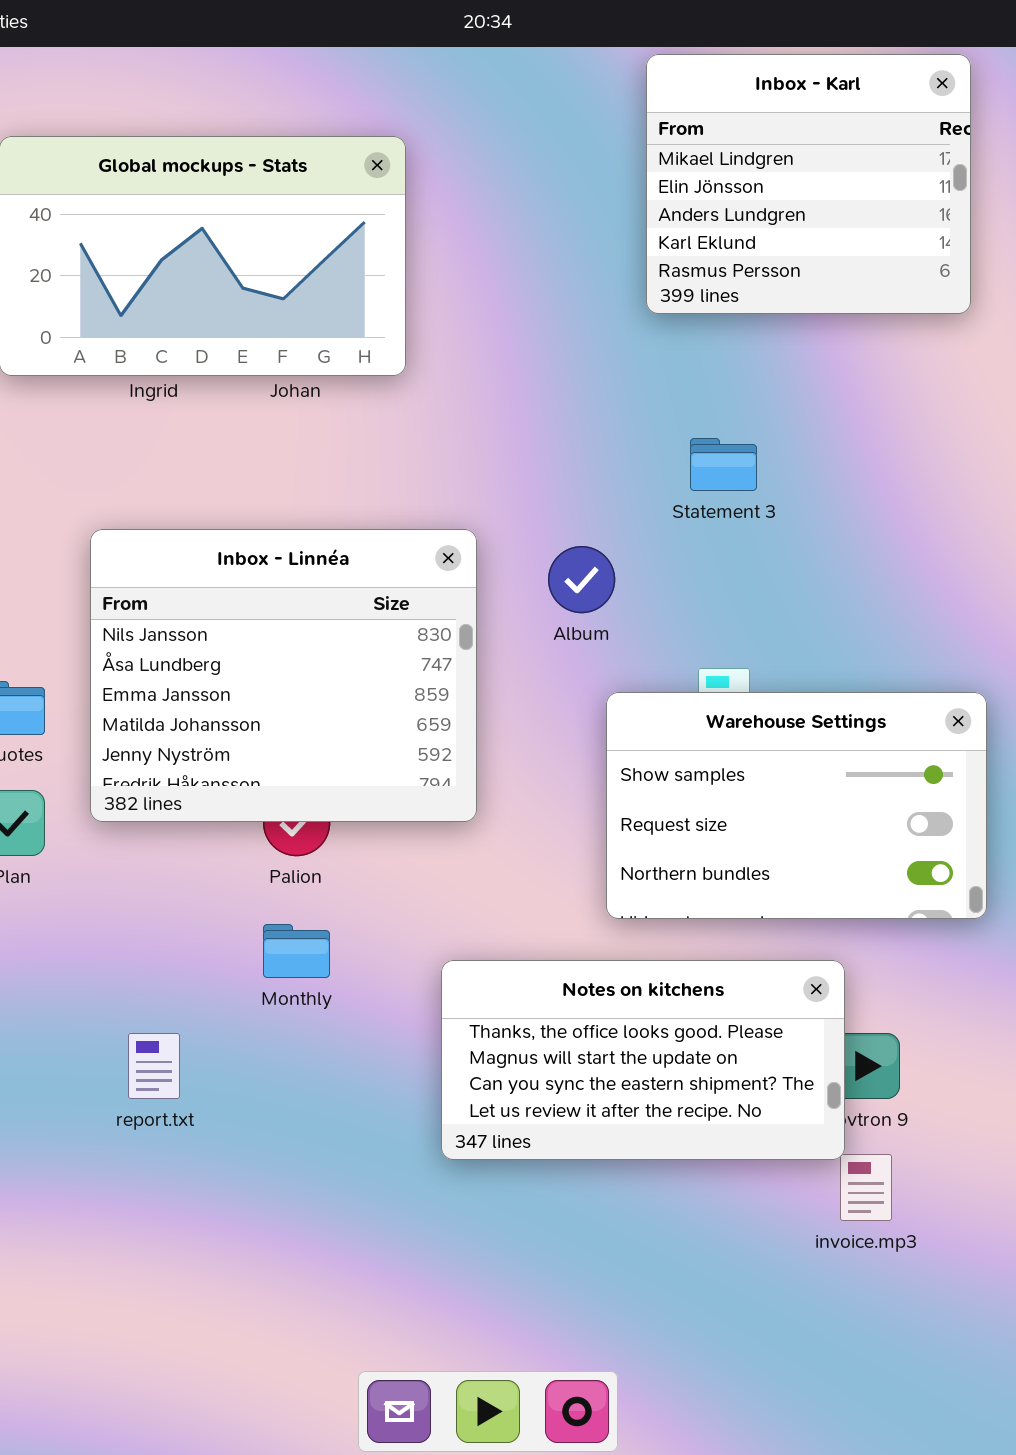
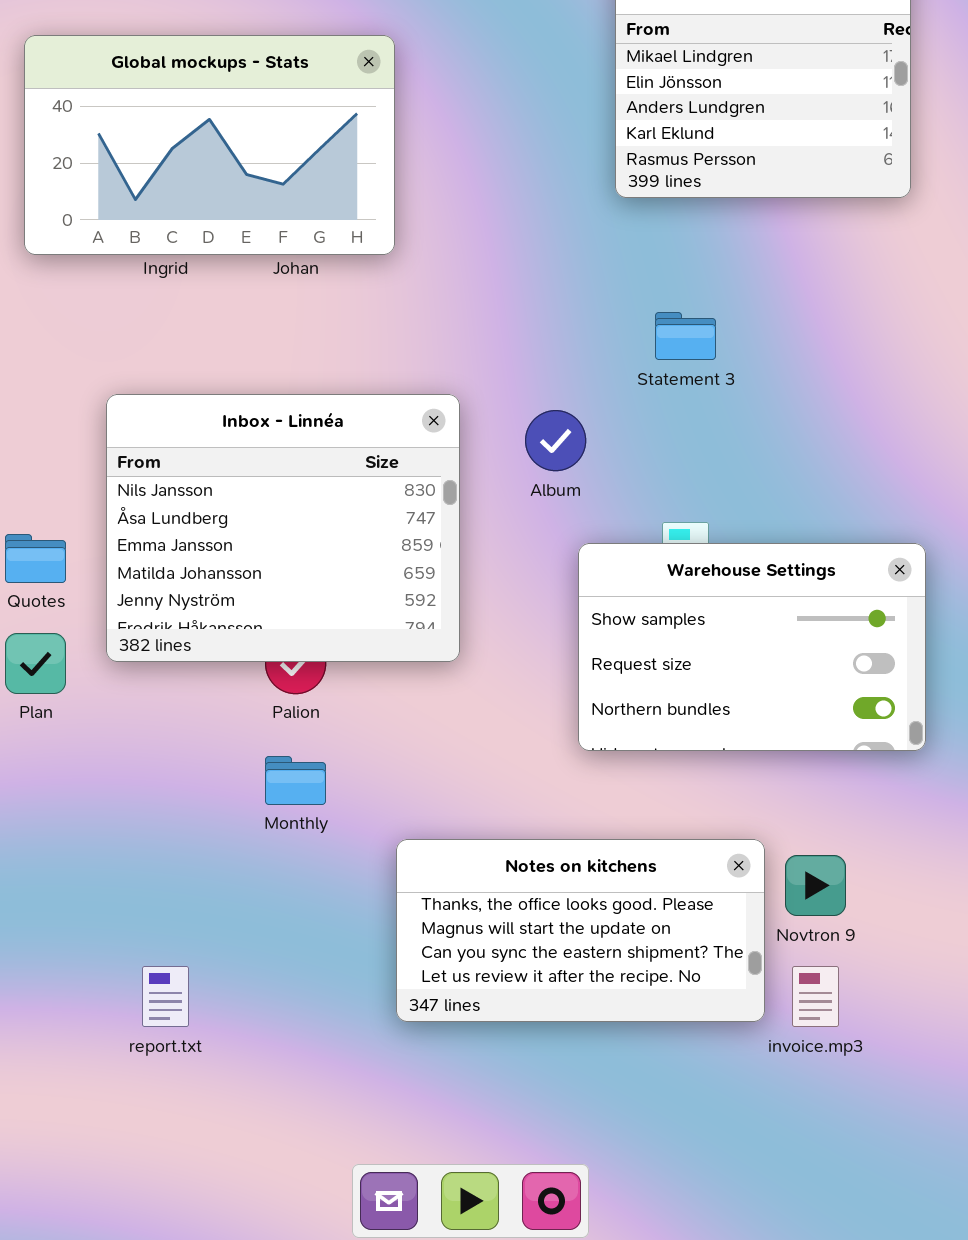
Notes on kitchens: [441,960,845,1160] -> [396,839,765,1022], moved
report.txt: [128,1033,180,1099] -> [142,966,189,1027], moved

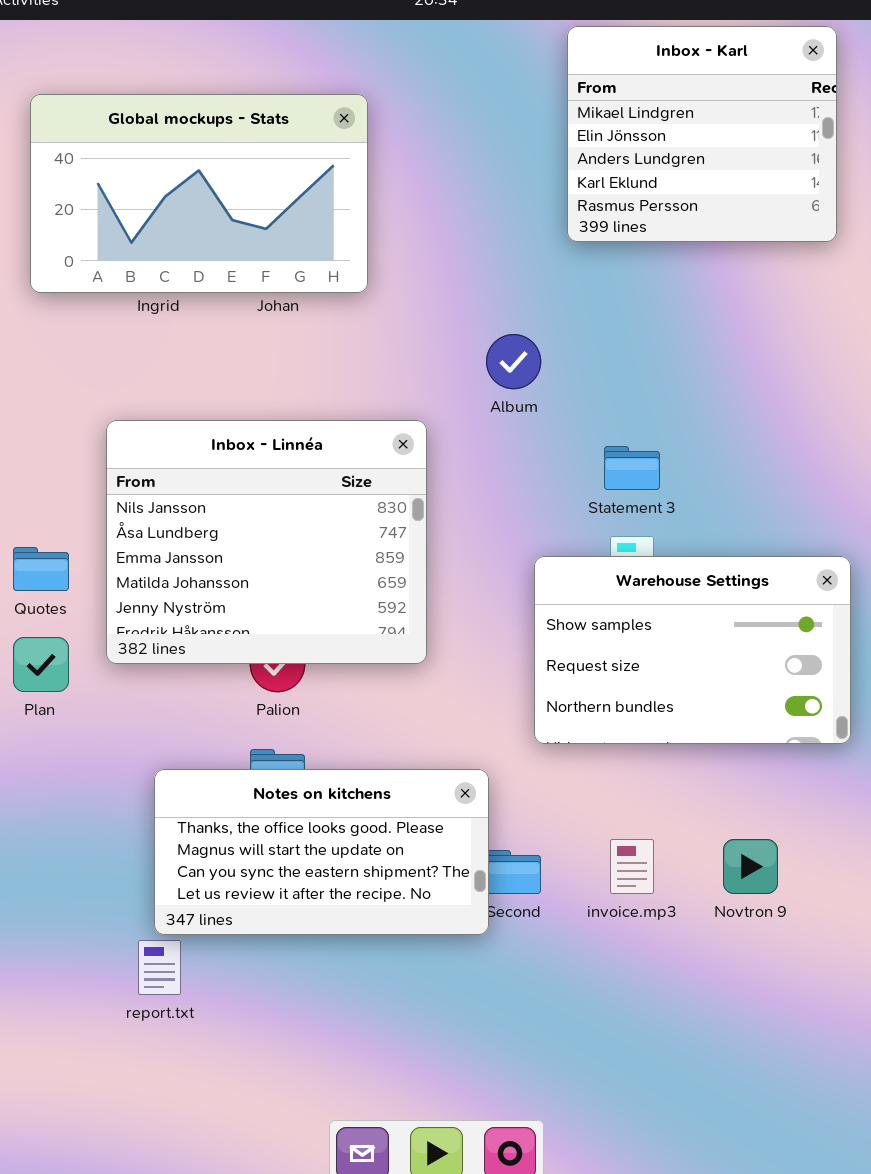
Statement 3: [655,312,716,360] -> [604,446,660,490], moved
Album: [525,410,586,471] -> [486,334,541,389], moved
Notes on kitchens: [396,839,765,1022] -> [154,769,489,935], moved
invoice.mp3: [792,966,839,1027] -> [610,839,654,894], moved

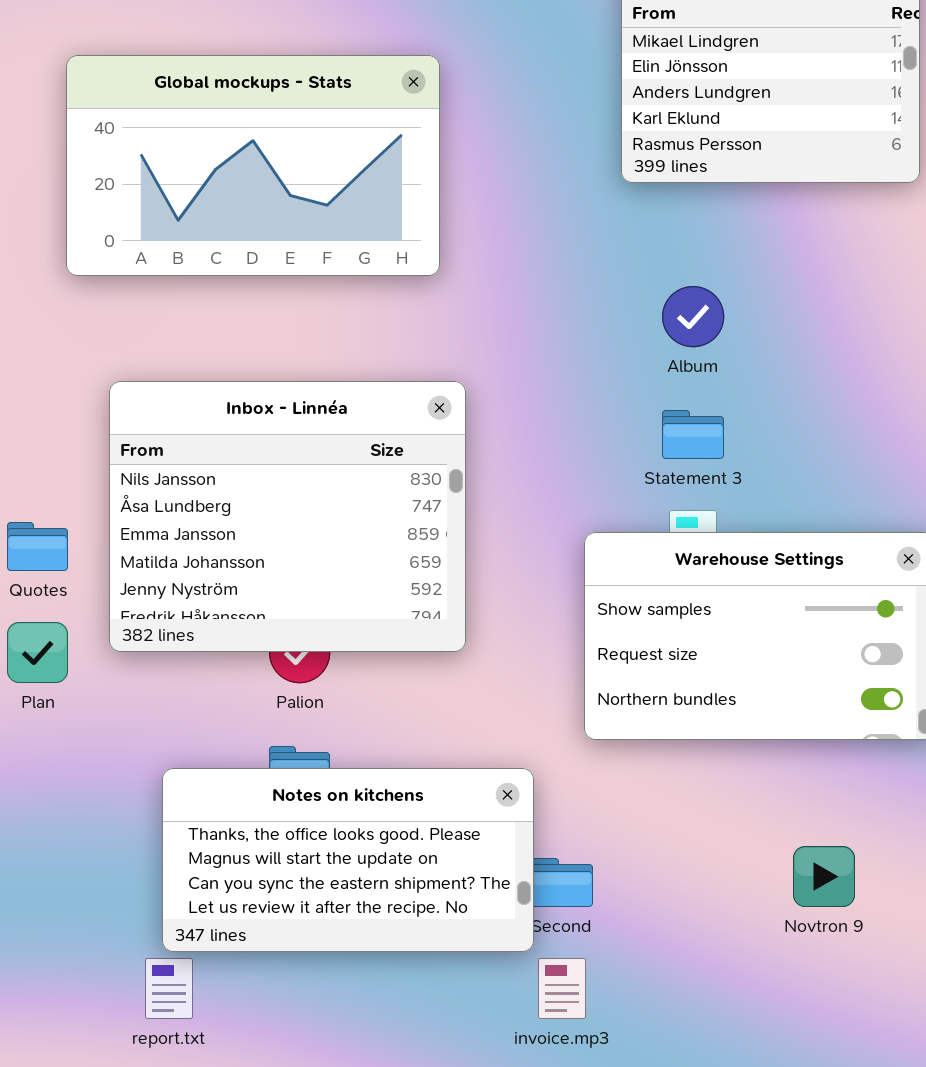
Global mockups - Stats: [30,94,368,293] -> [66,55,440,276], moved
Album: [486,334,541,389] -> [662,286,724,347], moved
invoice.mp3: [610,839,654,894] -> [538,958,586,1019], moved

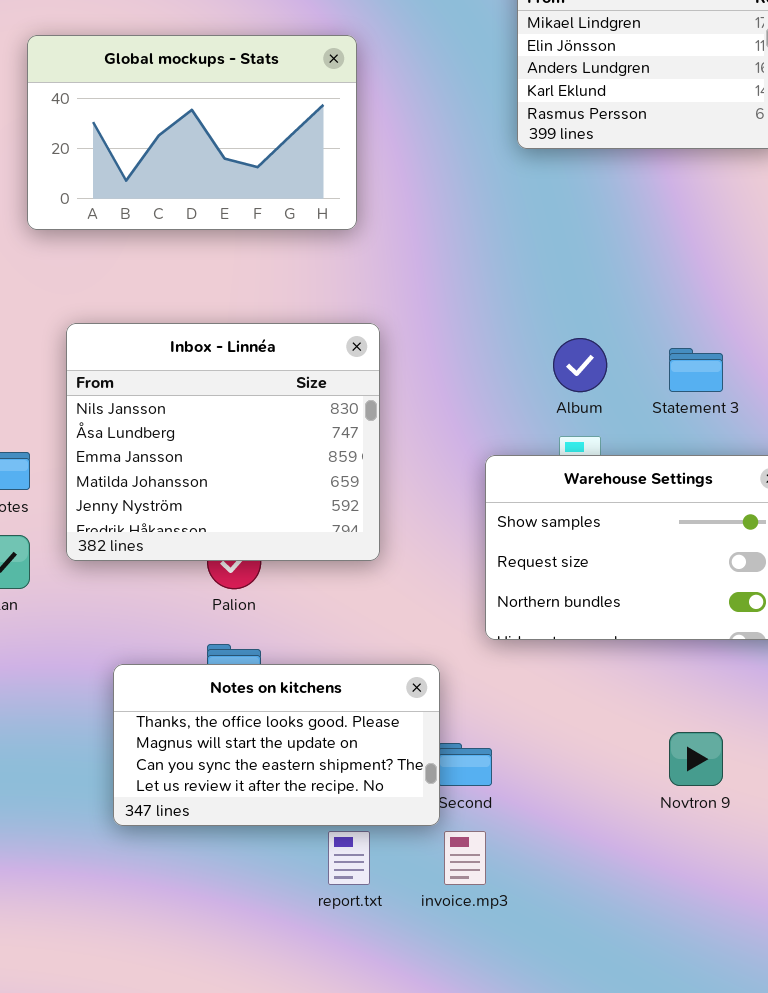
Album: [662,286,724,347] -> [553,338,607,392], moved
Statement 3: [662,410,724,459] -> [669,348,723,392], moved
report.txt: [145,958,193,1019] -> [328,831,370,885], moved

